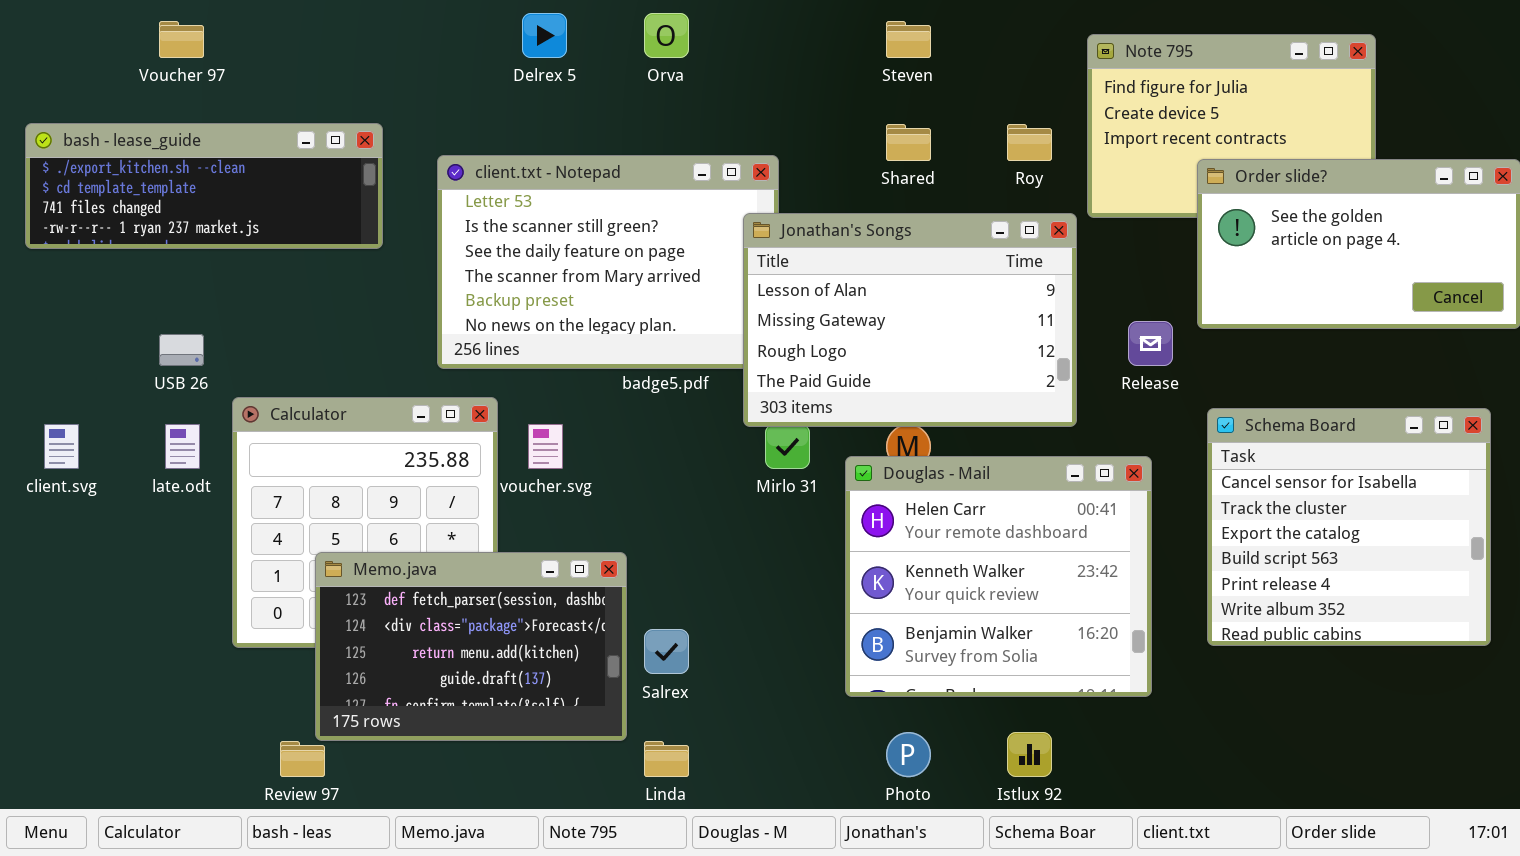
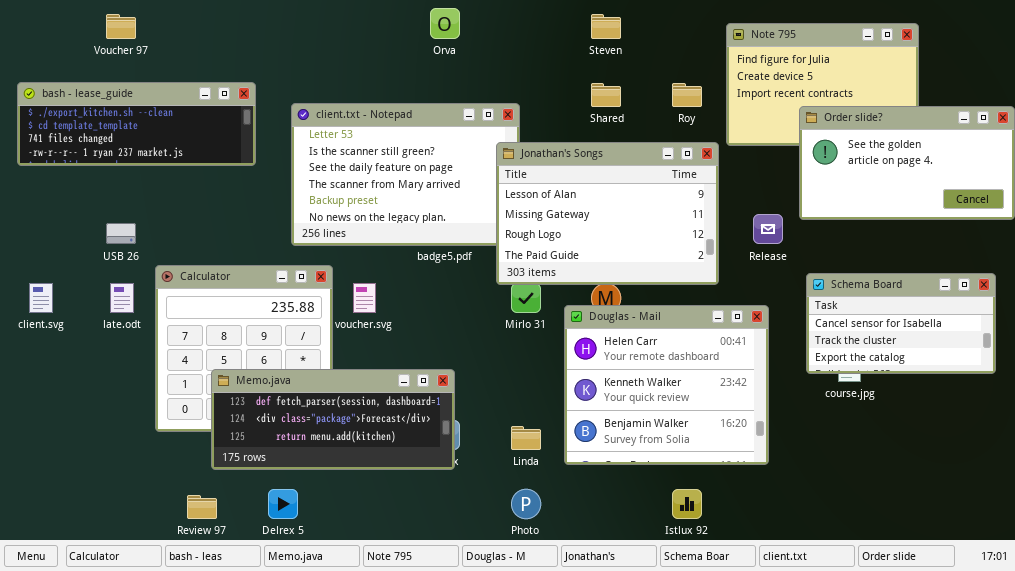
Delrex 5: [522,13,567,58] -> [268,489,298,519], moved
Schema Board: [1207,408,1491,646] -> [806,273,996,374], resized
Memo.java: [315,552,627,741] -> [211,369,455,470], resized
Photo: [886,732,931,777] -> [511,489,541,519], moved
Linda: [644,741,689,777] -> [511,426,541,450], moved

